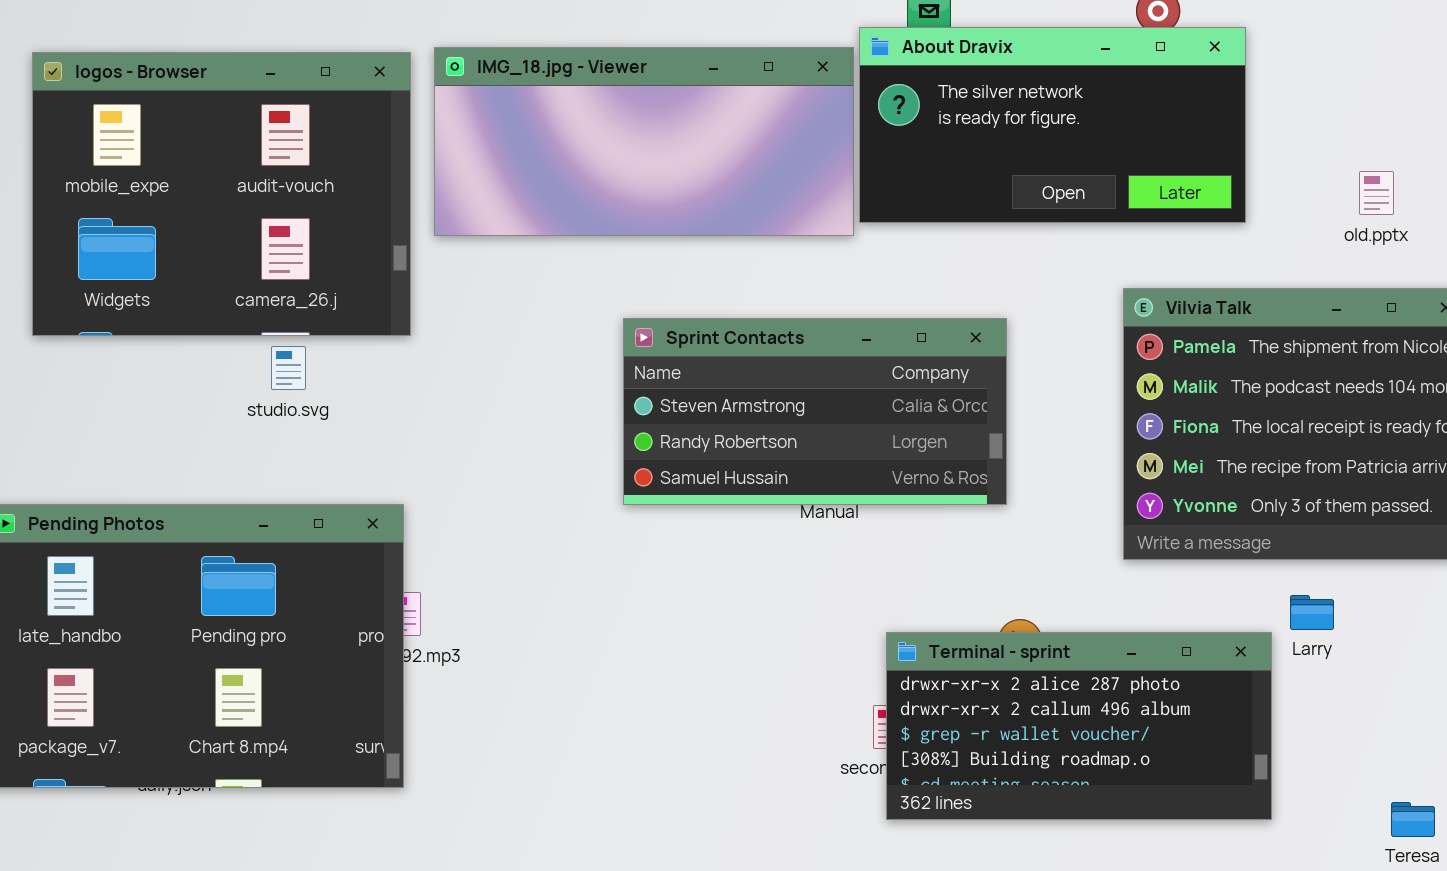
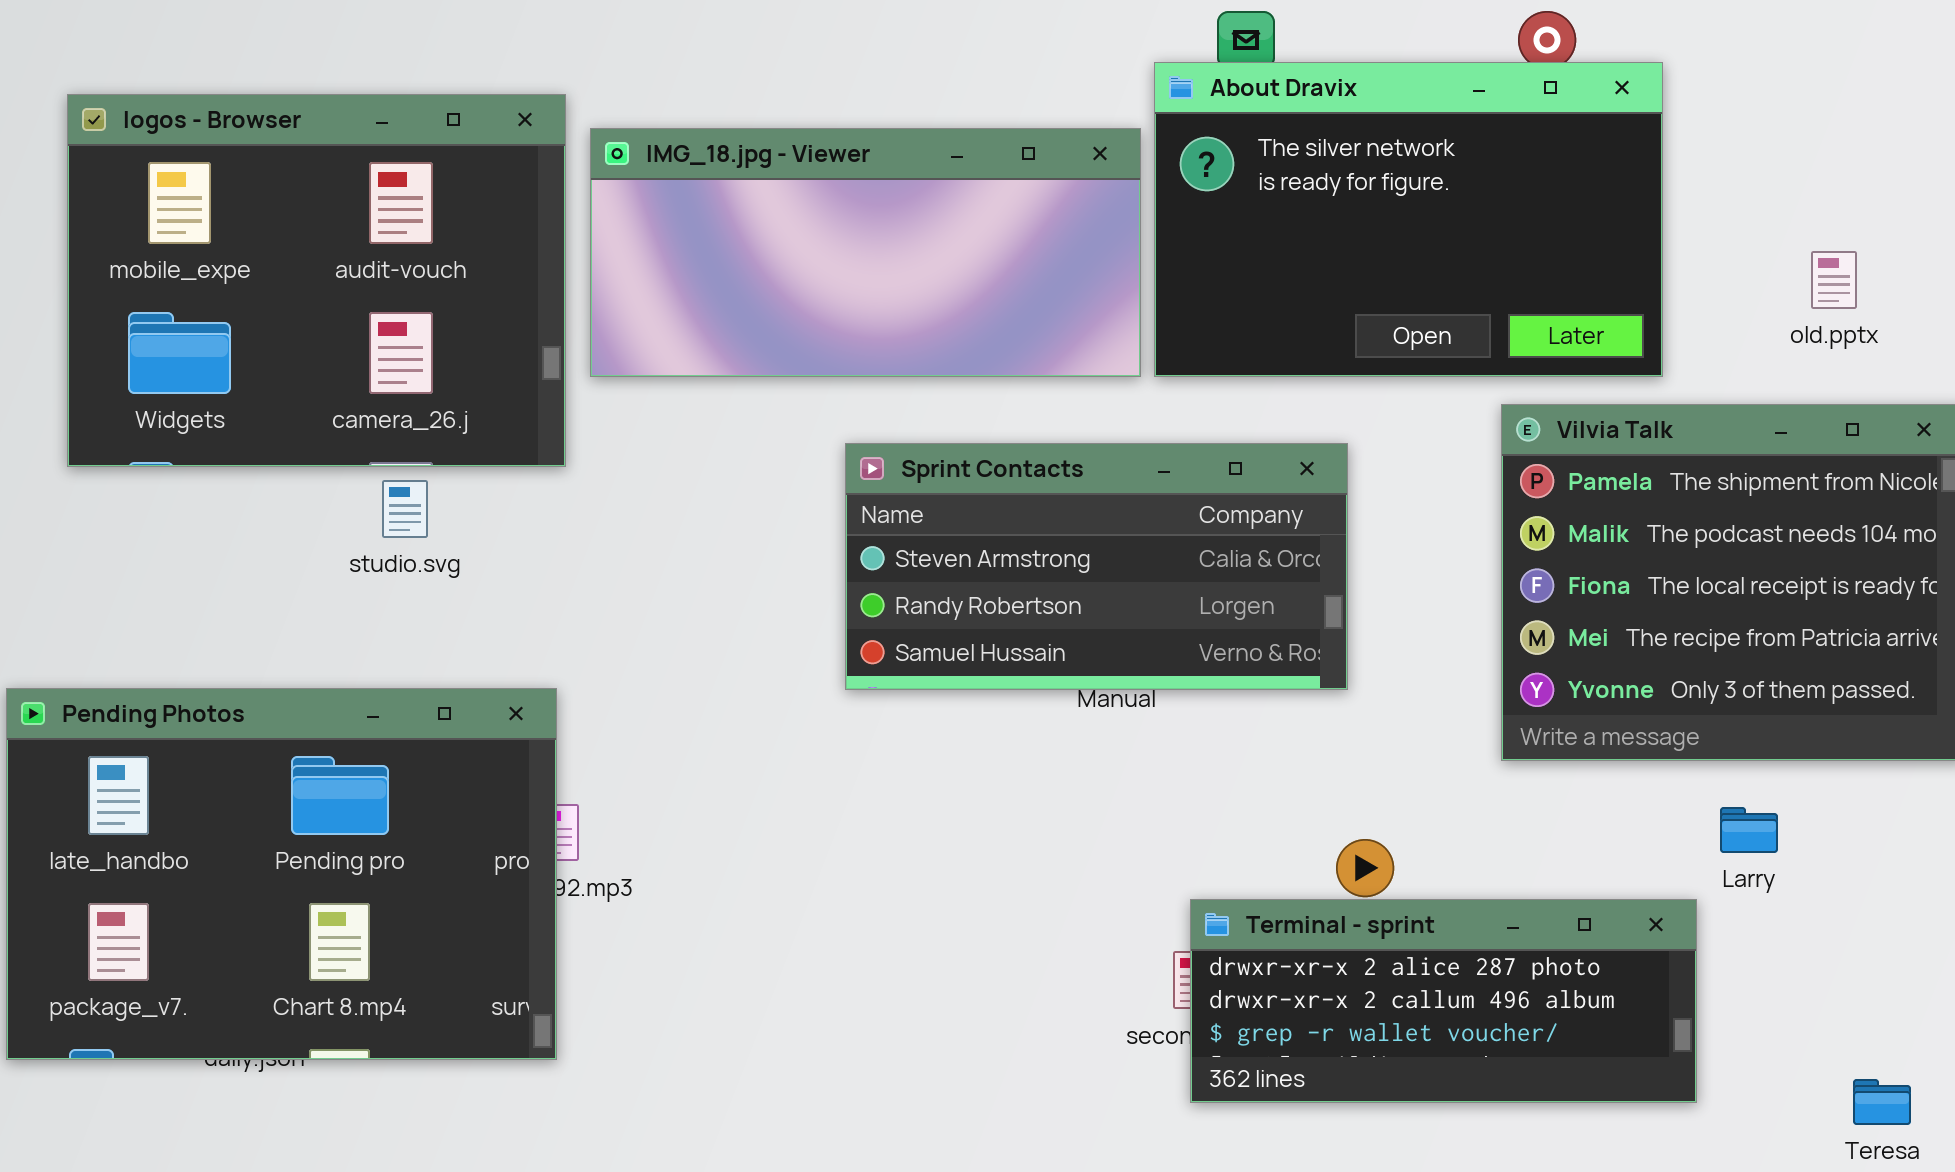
About Dravix: [859,27,1246,223] -> [1154,62,1663,377], resized
IMG_18.jpg - Viewer: [434,47,854,236] -> [590,128,1141,377], moved
Terminal - sprint: [886,632,1272,820] -> [1190,899,1697,1103], resized

